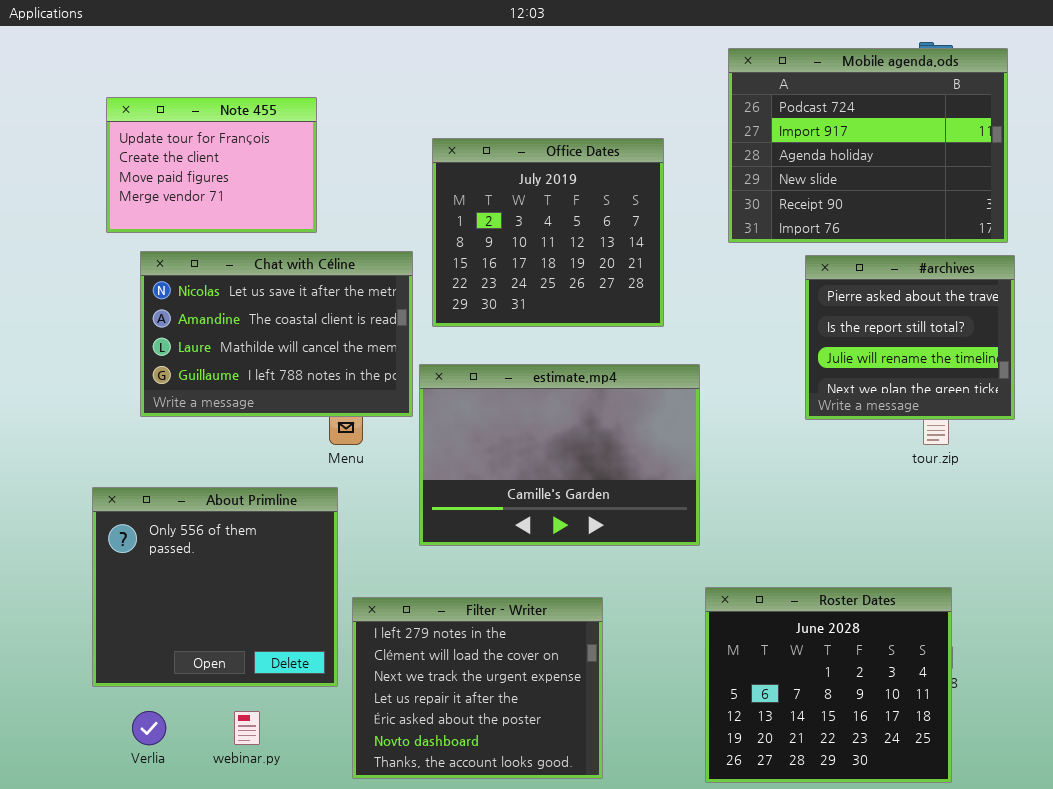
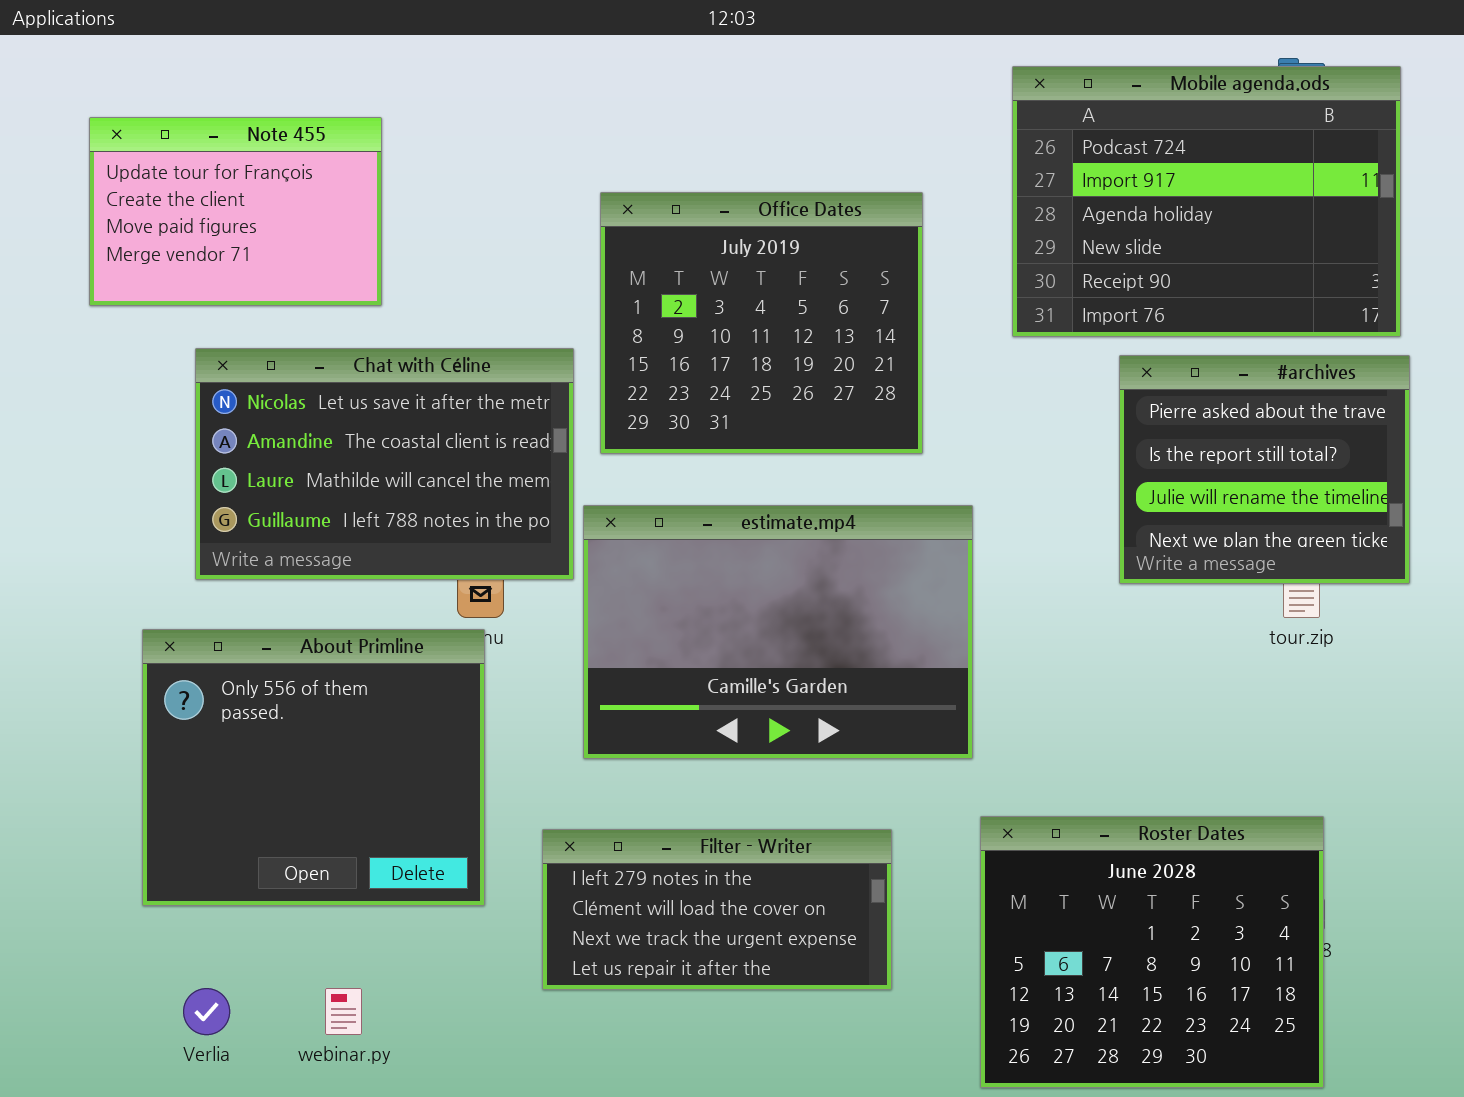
Note 455: [106,97,317,233] -> [89,117,382,306], moved
About Primline: [92,487,338,687] -> [142,629,485,906], moved
Filter - Writer: [352,597,603,779] -> [542,829,892,990], moved, resized

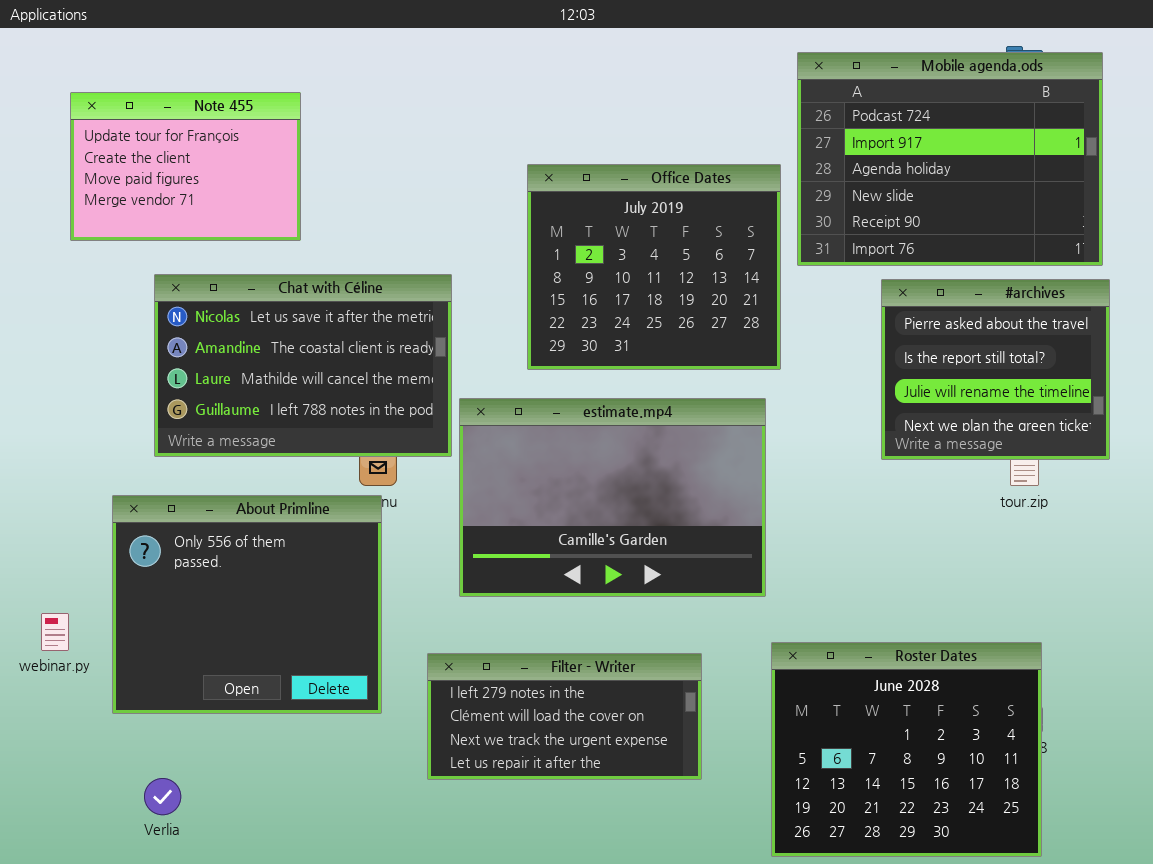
Office Dates: [600,192,923,454] -> [527,164,781,370], moved
webinar.py: [325,988,362,1035] -> [41,613,69,651], moved

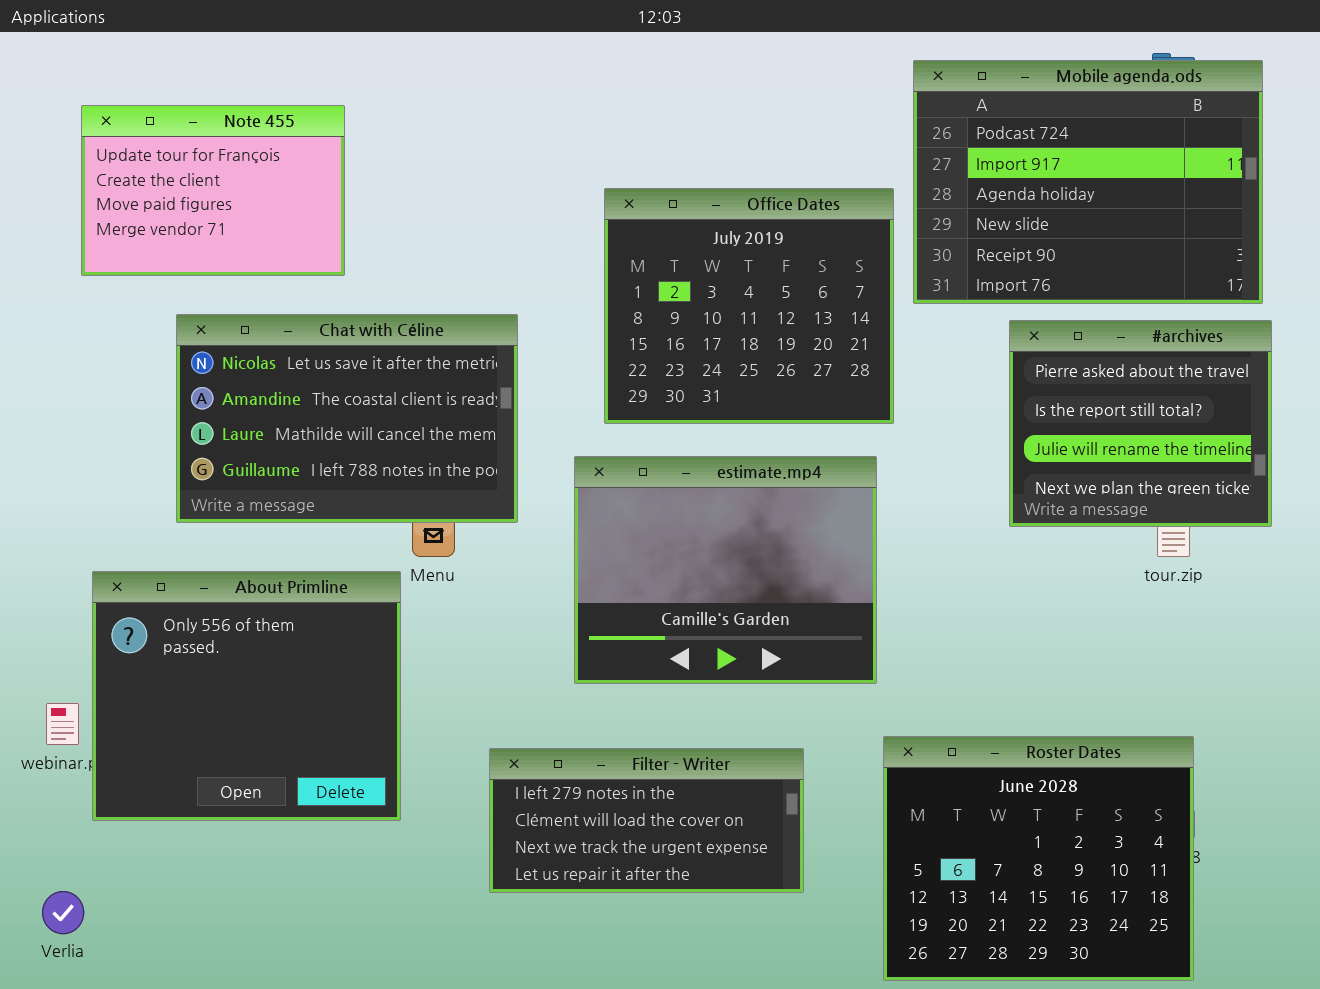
estimate.mp4: [459,398,766,597] -> [574,456,877,684], resized
About Primline: [112,495,382,714] -> [92,571,401,821], moved
Verlia: [144,778,181,815] -> [42,891,84,934], moved

